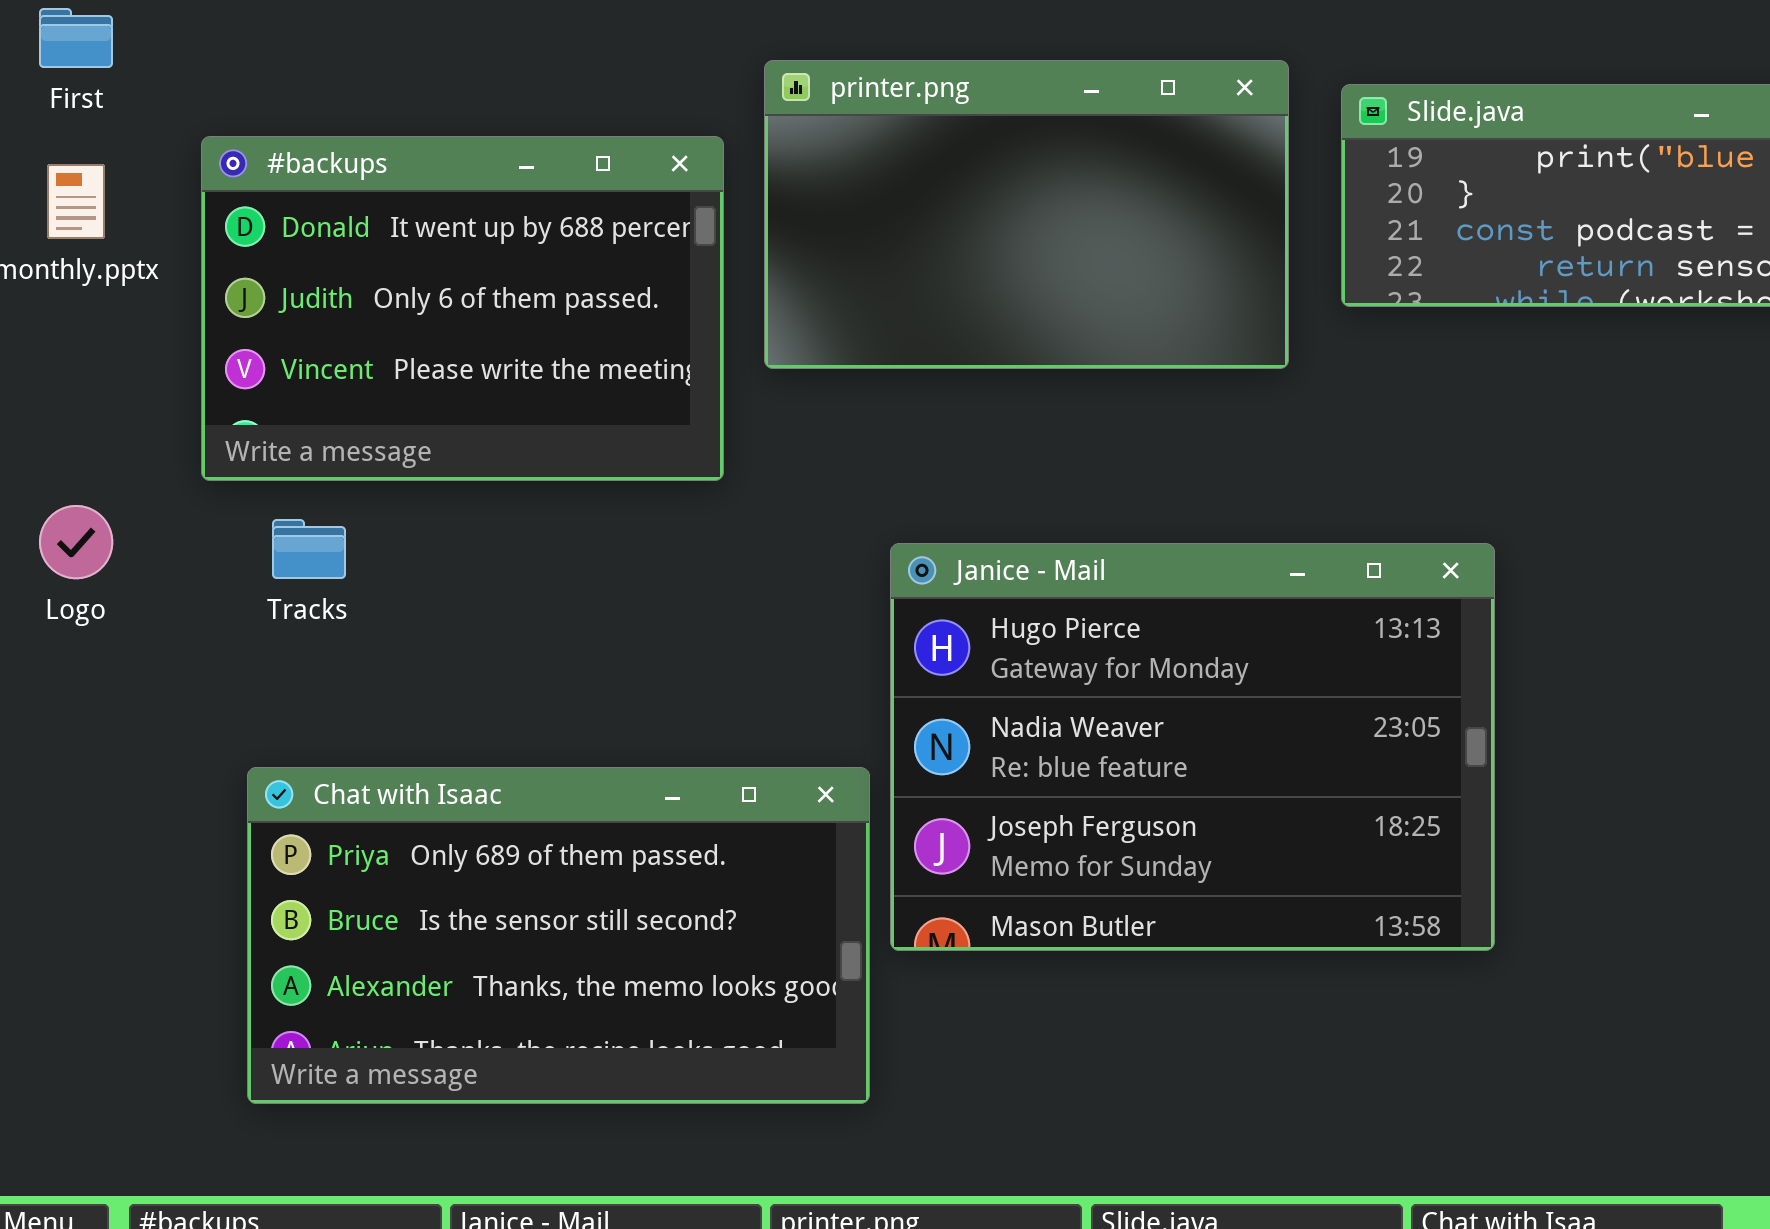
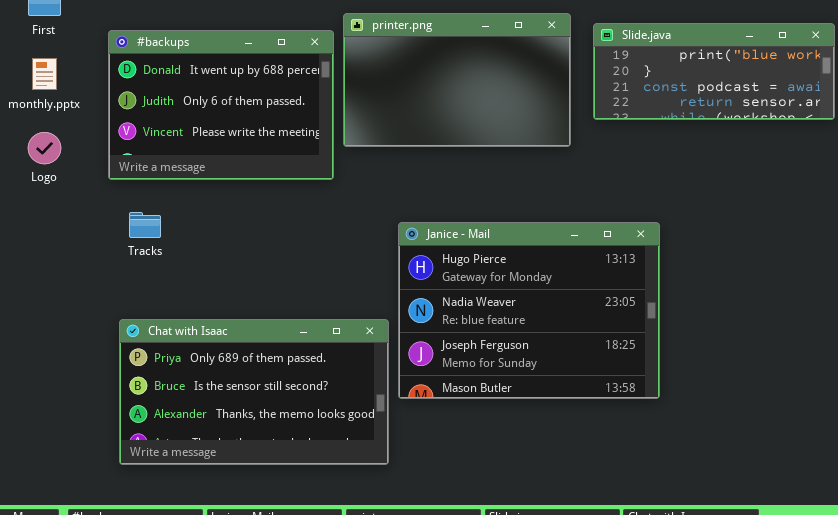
#backups: [201,136,724,481] -> [108,30,334,180], moved
Logo: [39,505,113,579] -> [28,132,61,164], moved

